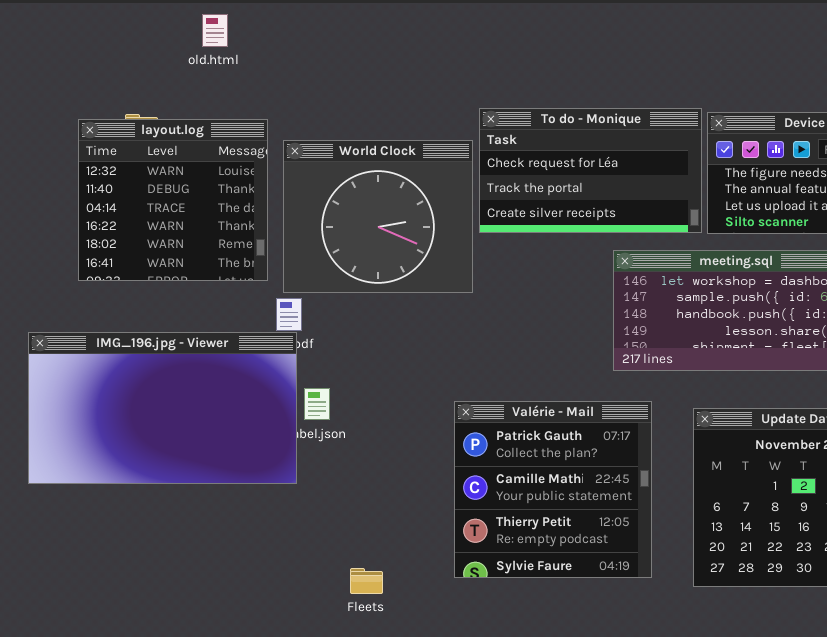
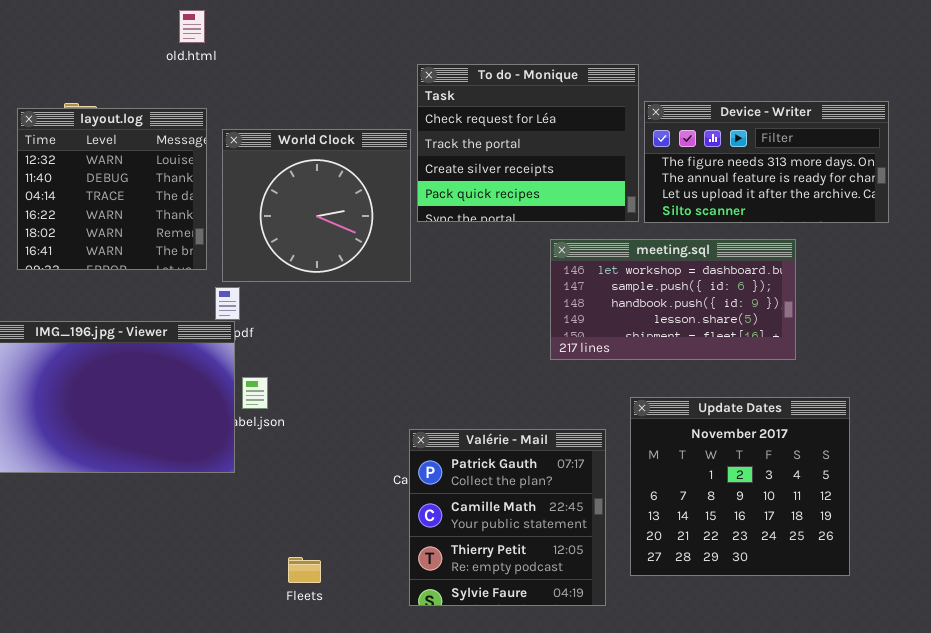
old.html: [202,14,228,47] -> [179,10,205,43], moved
To do - Monique: [479,108,702,233] -> [417,64,639,222], resized
Valérie - Mail: [454,401,652,578] -> [409,429,606,606], moved

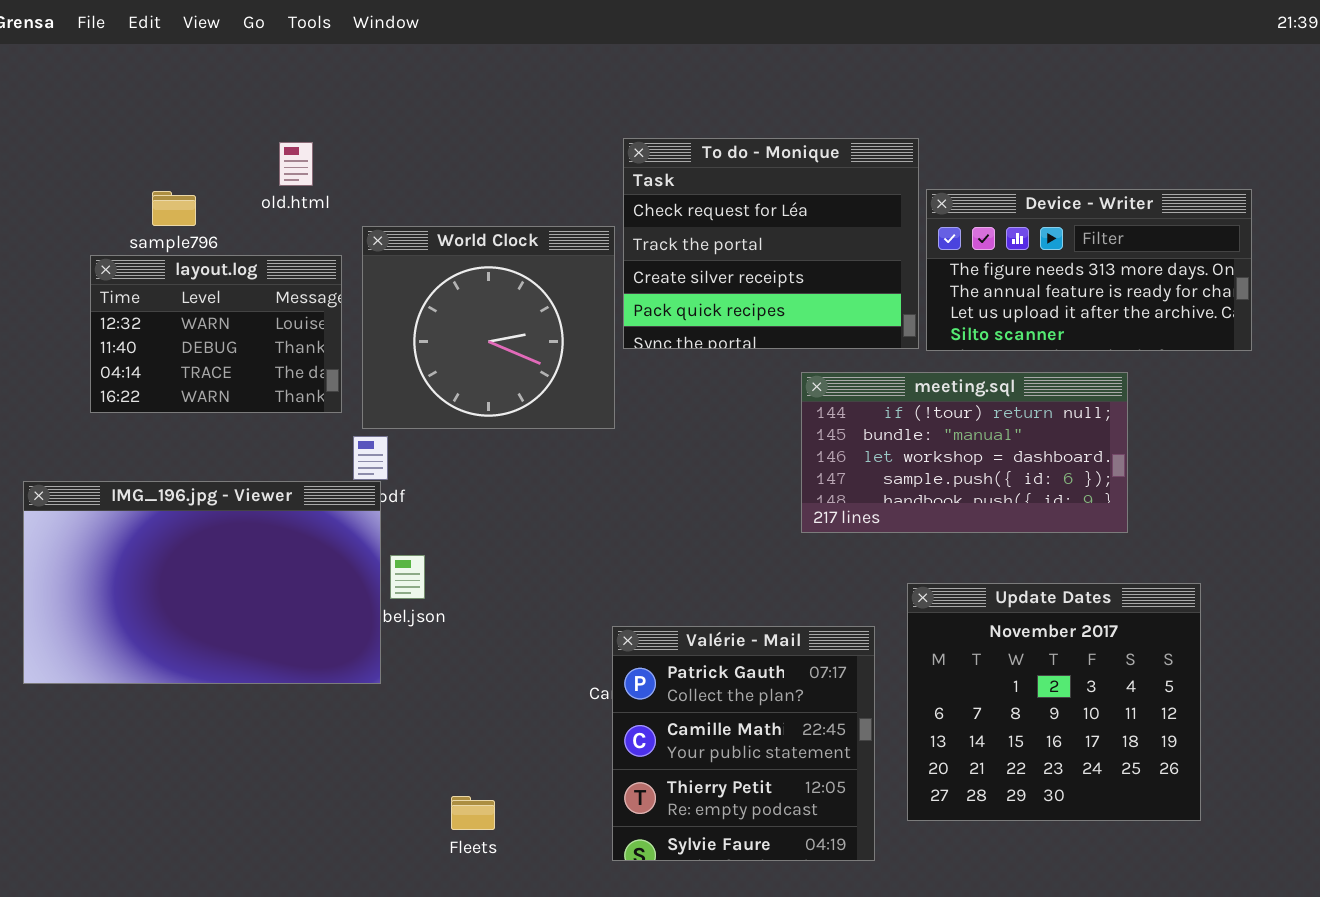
old.html: [179,10,205,43] -> [279,142,313,186], moved
layout.log: [17,108,207,270] -> [90,255,342,413], resized
meeting.sql: [550,239,796,360] -> [801,372,1128,533], scrolled up 2 rows

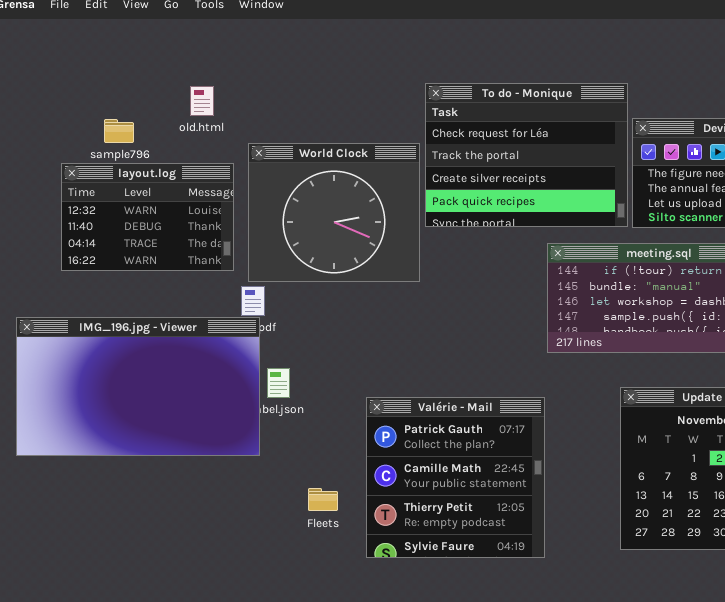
Valérie - Mail: [612,626,875,861] -> [366,397,545,558], moved
Fleets: [451,796,495,830] -> [308,488,338,511], moved

